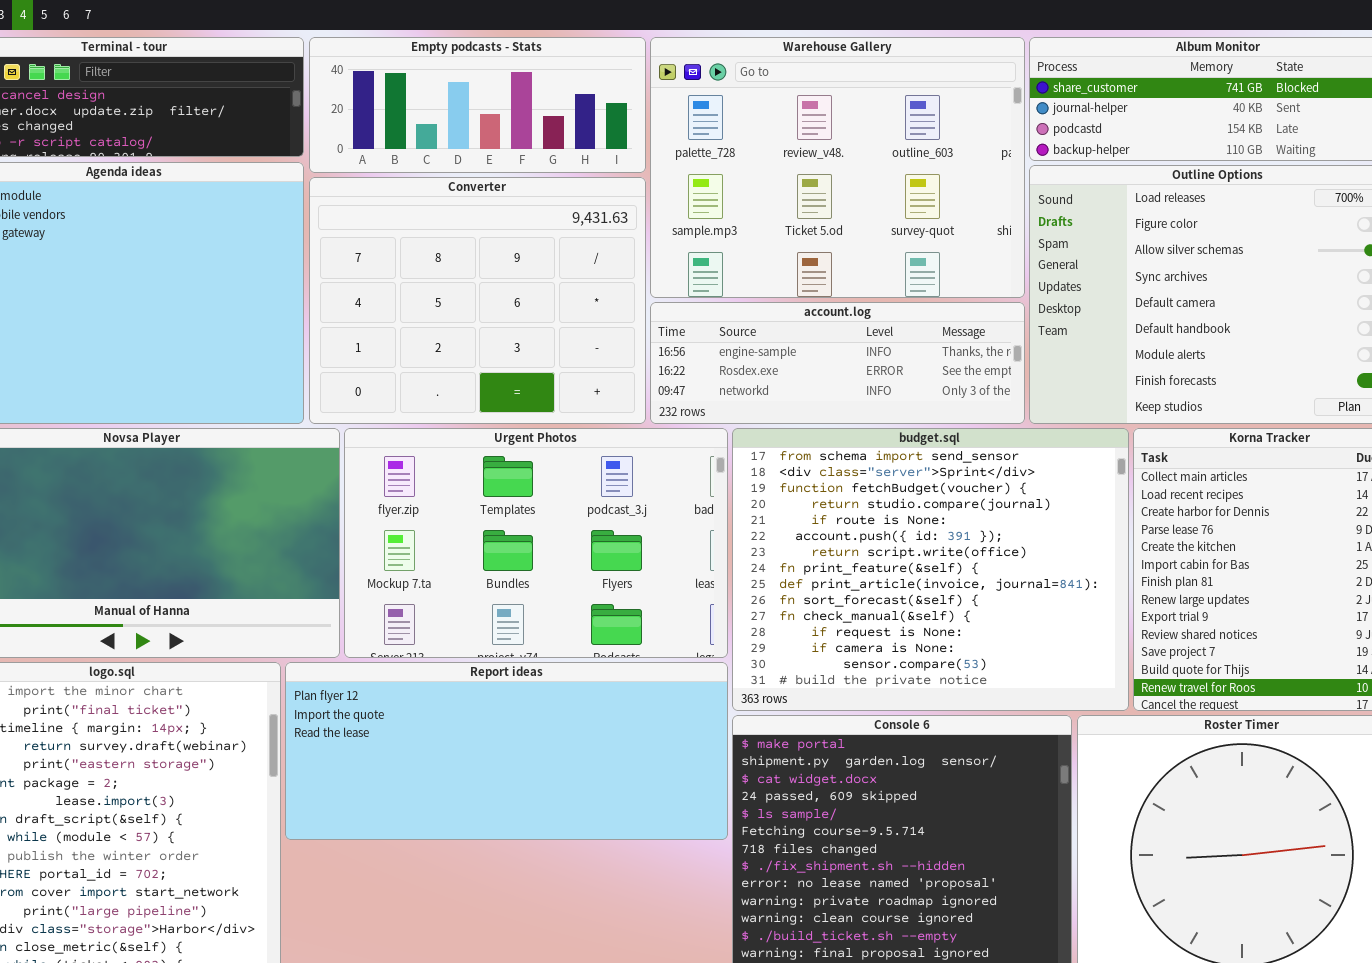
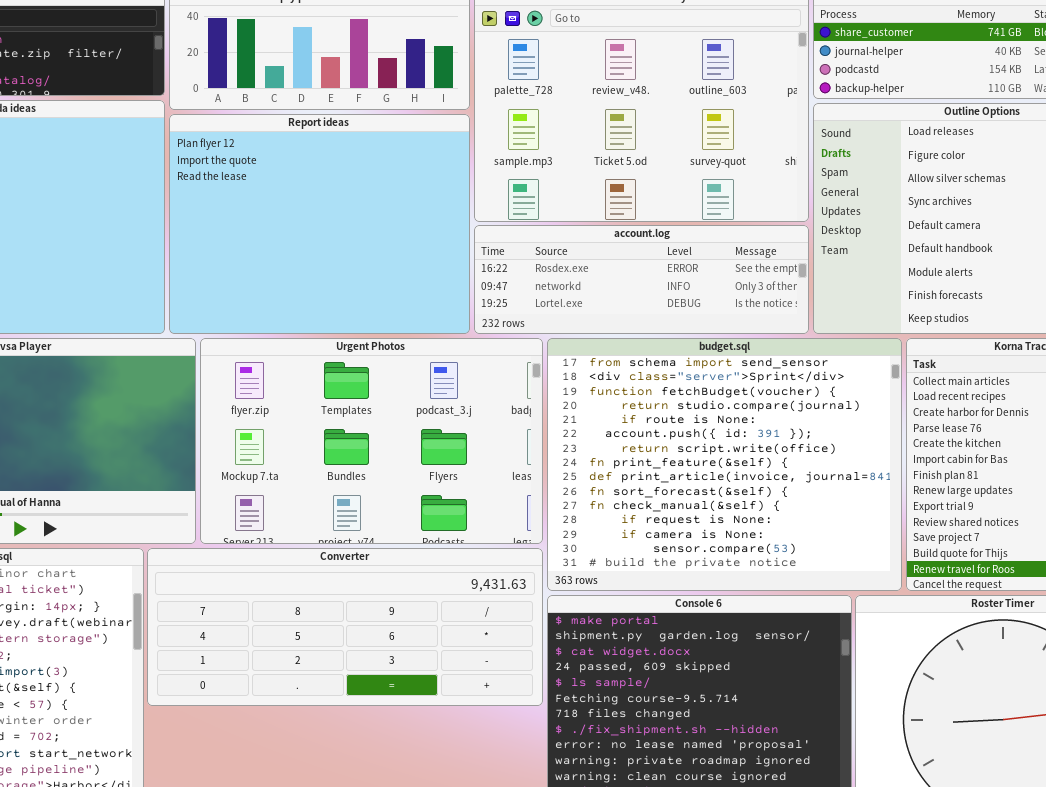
Converter: [309,177,646,424] -> [147,548,543,706], moved, resized
account.log: [650,302,1025,424] -> [474,225,809,334], scrolled down 1 row
Report ideas: [285,662,728,840] -> [169,114,470,334], moved, resized

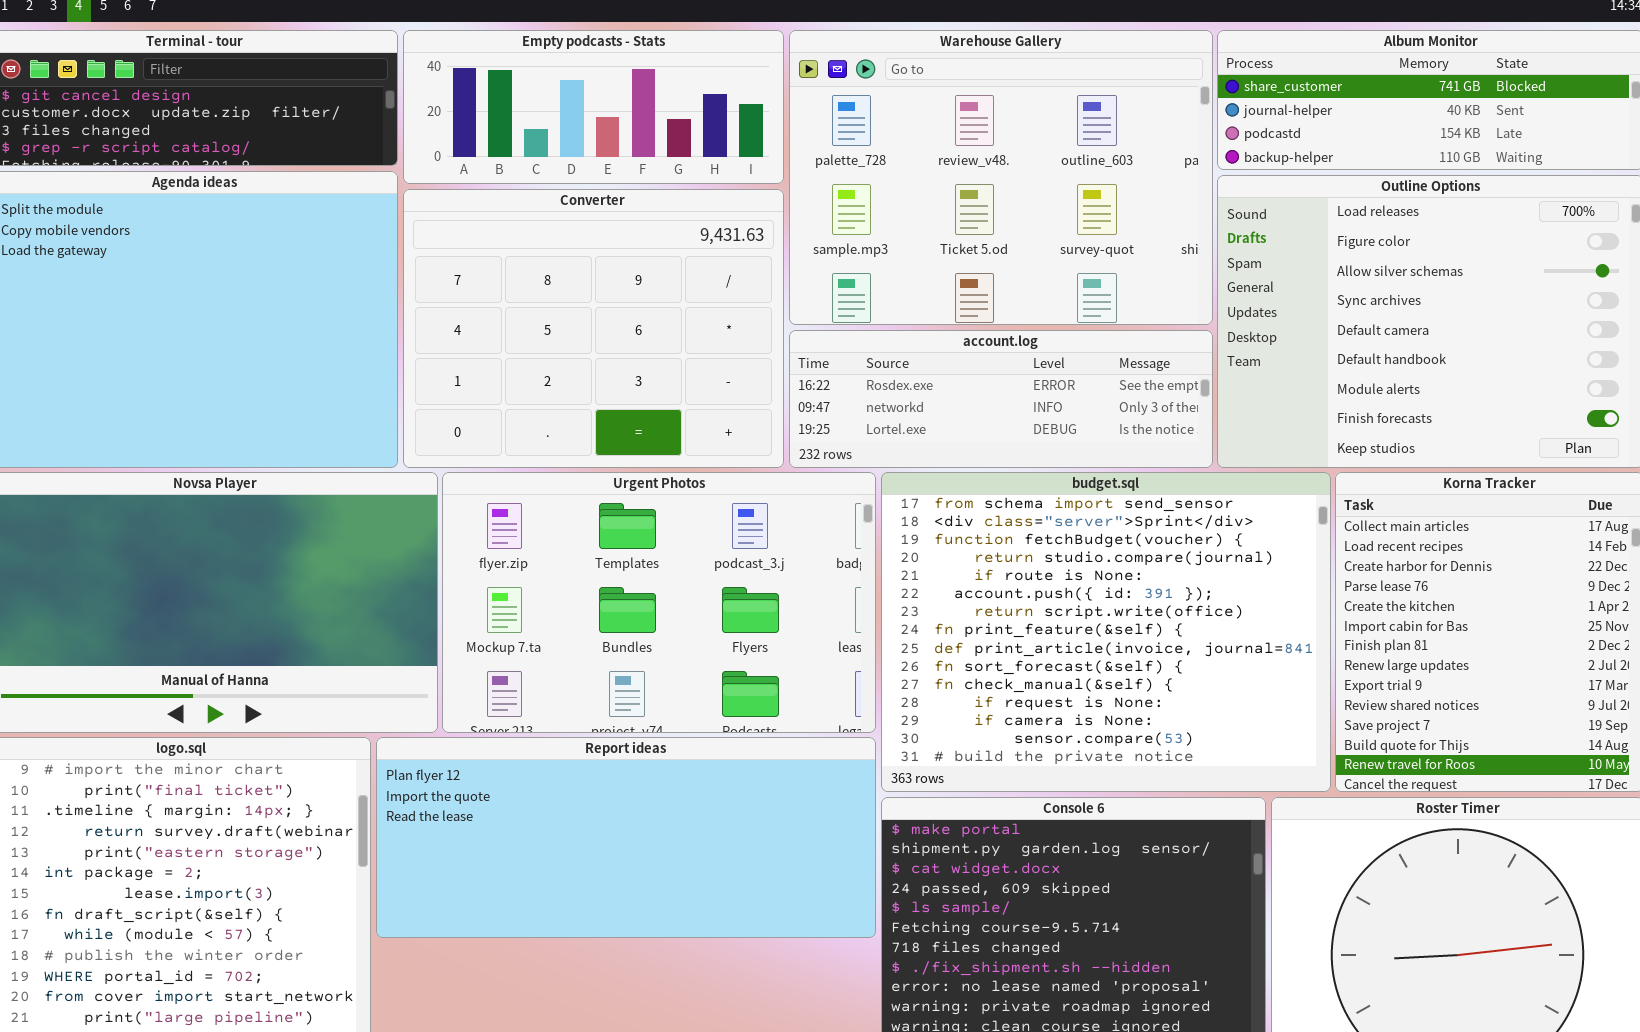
Report ideas: [169,114,470,334] -> [376,737,876,938], moved, resized
Converter: [147,548,543,706] -> [403,189,784,468], moved, resized

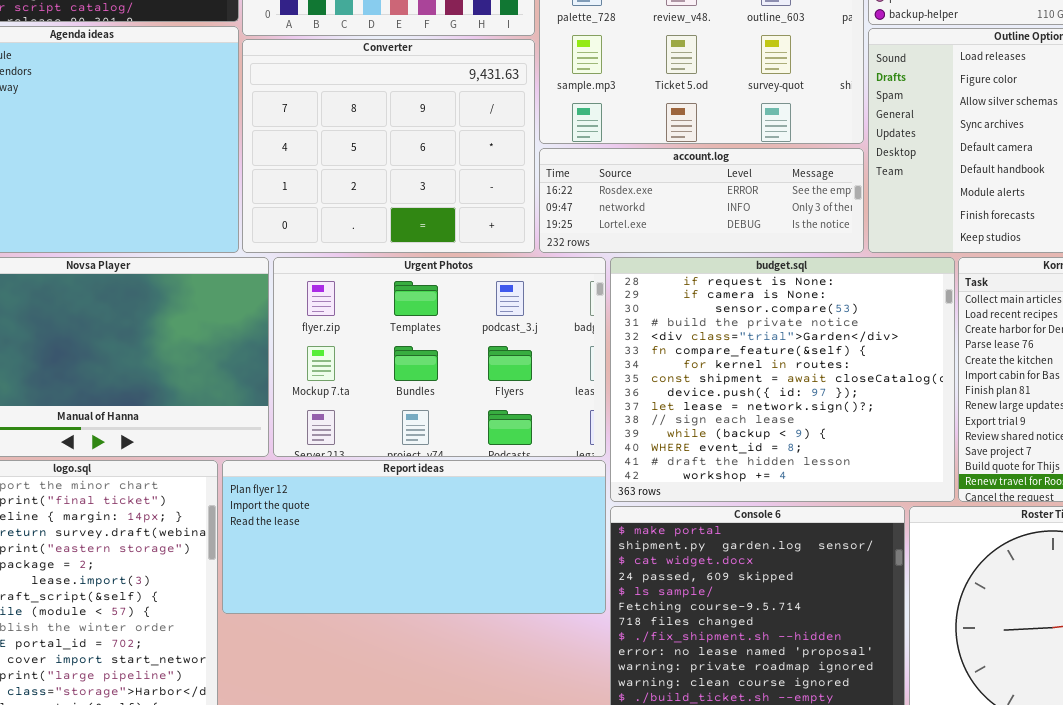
budget.sql: [881,472,1331,792] -> [610,257,955,502], scrolled down 11 rows

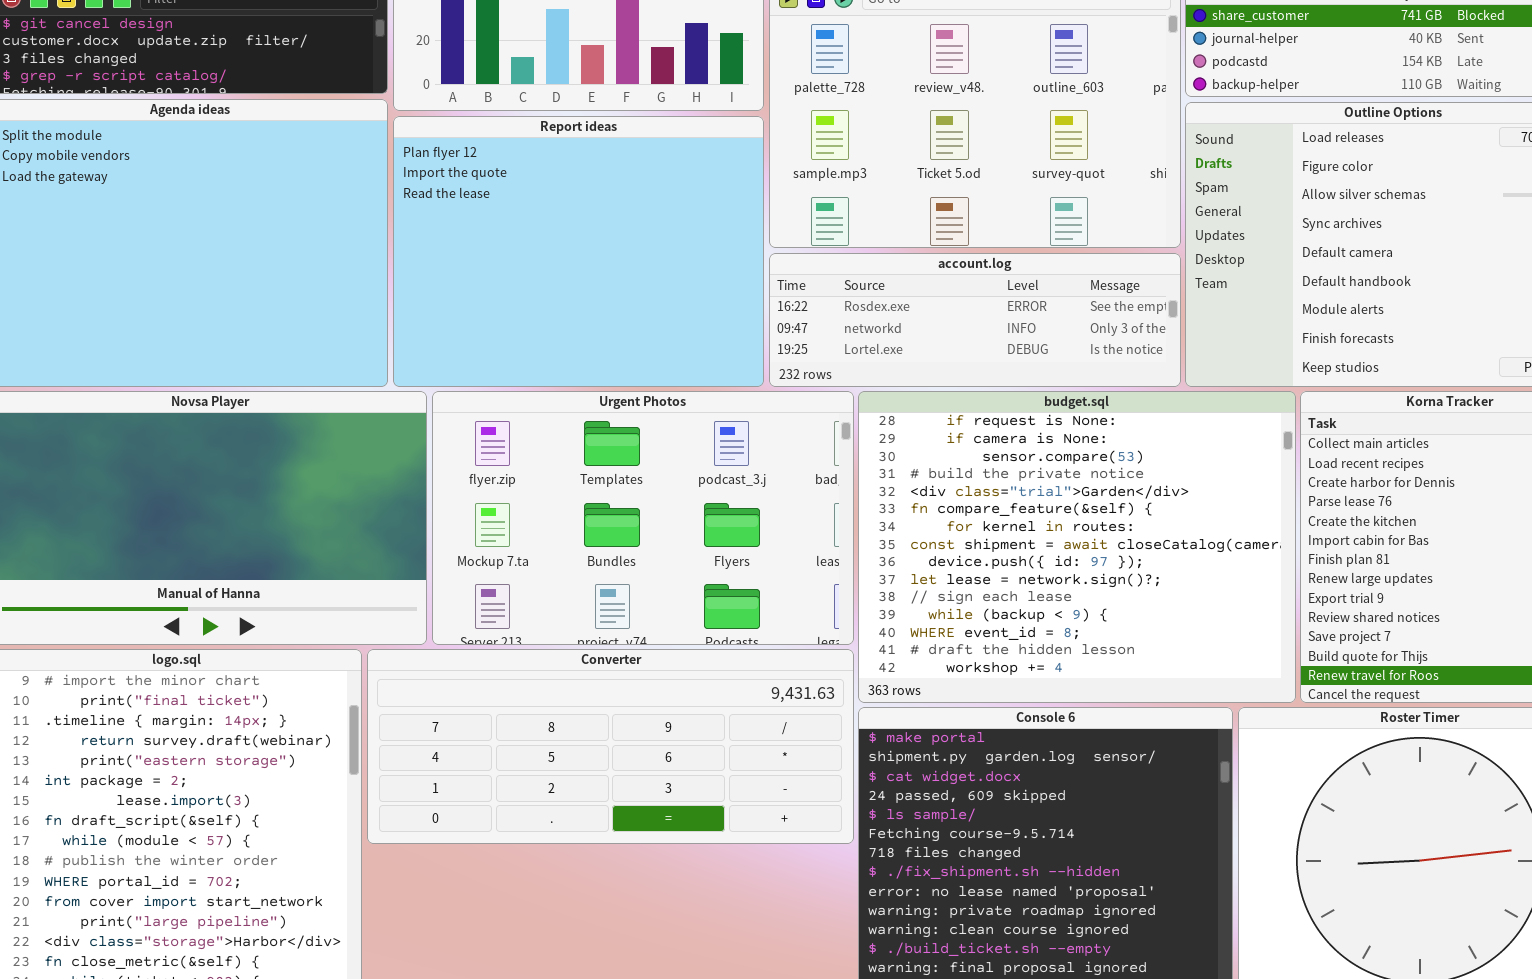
Converter: [242,39,535,253] -> [367,649,854,844], moved, resized
Report ideas: [222,460,606,614] -> [393,116,764,387], moved, resized

